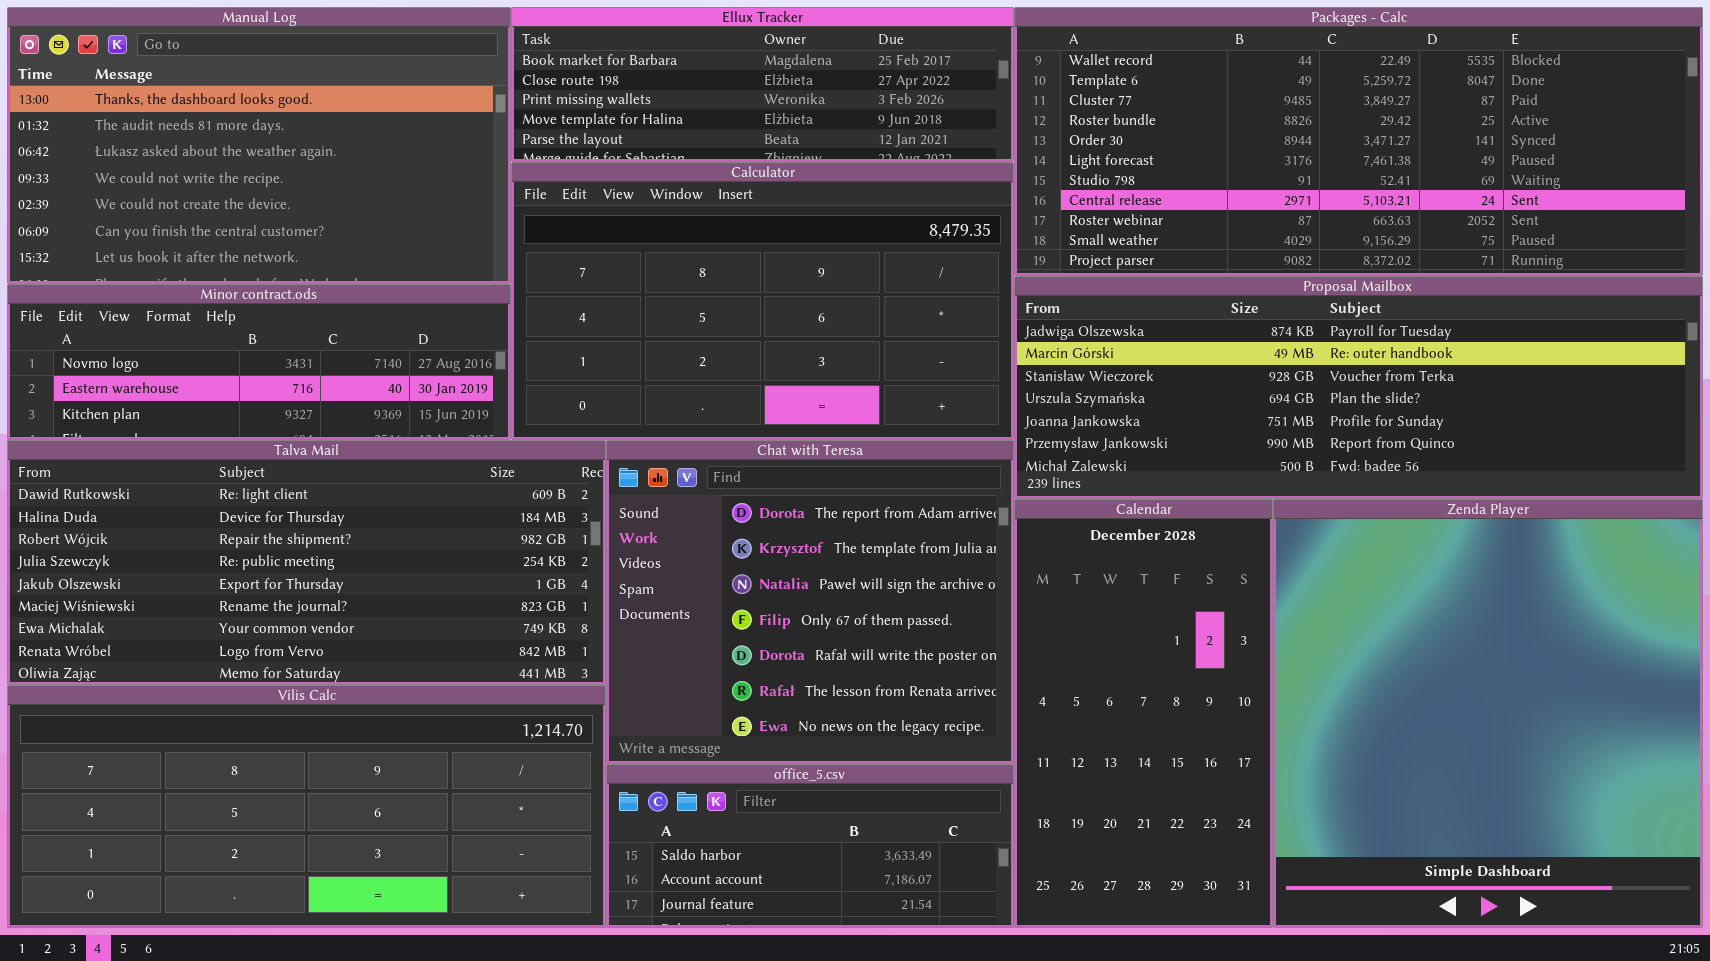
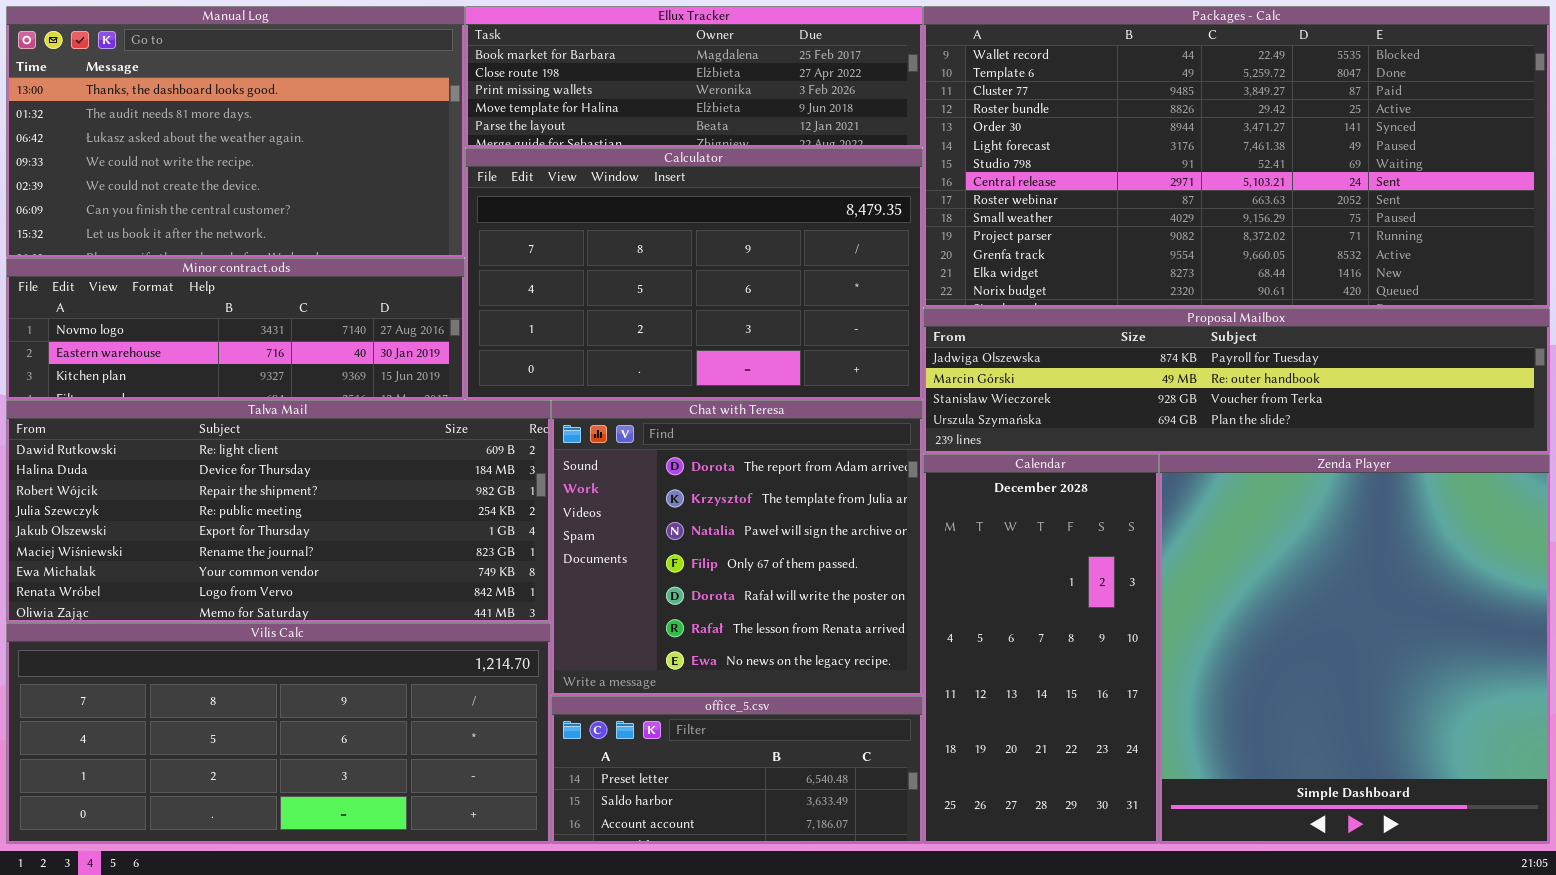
Packages - Calc: [1014,7,1703,276] -> [923,6,1550,308], resized
Proposal Mailbox: [1014,276,1703,499] -> [923,308,1550,454], resized
office_5.csv: [606,764,1014,928] -> [551,696,923,844], scrolled up 1 row

